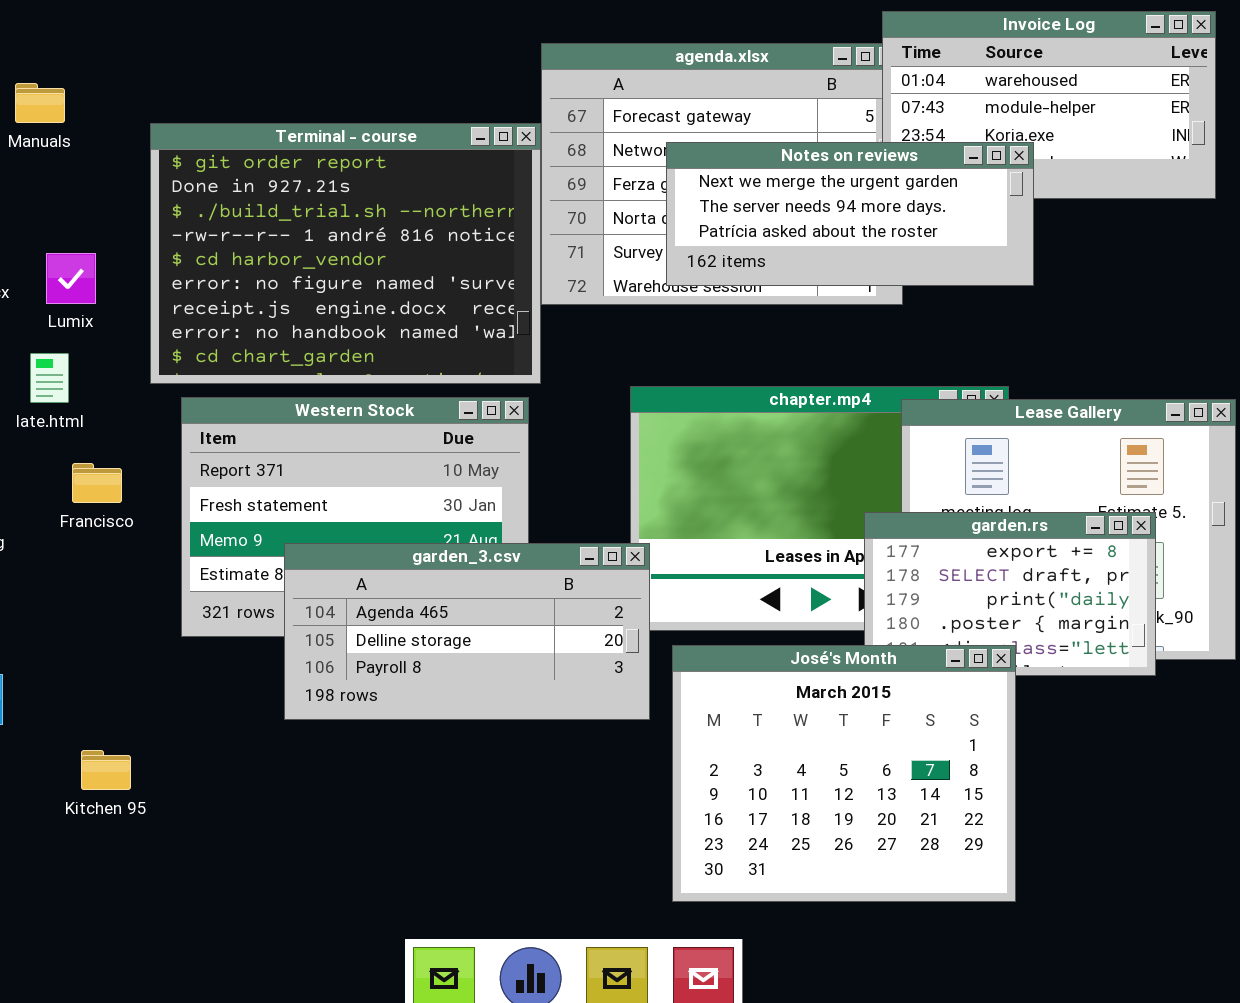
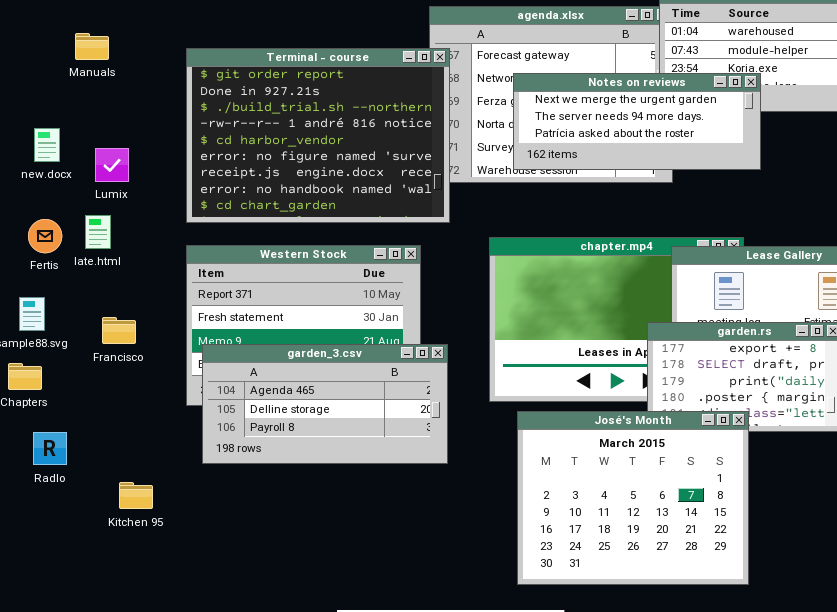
Terminal - course: [150,123,541,384] -> [186,48,450,223], moved
Francisco: [72,463,122,503] -> [102,317,136,344], moved
garden_3.csv: [284,543,650,720] -> [202,344,448,464], moved

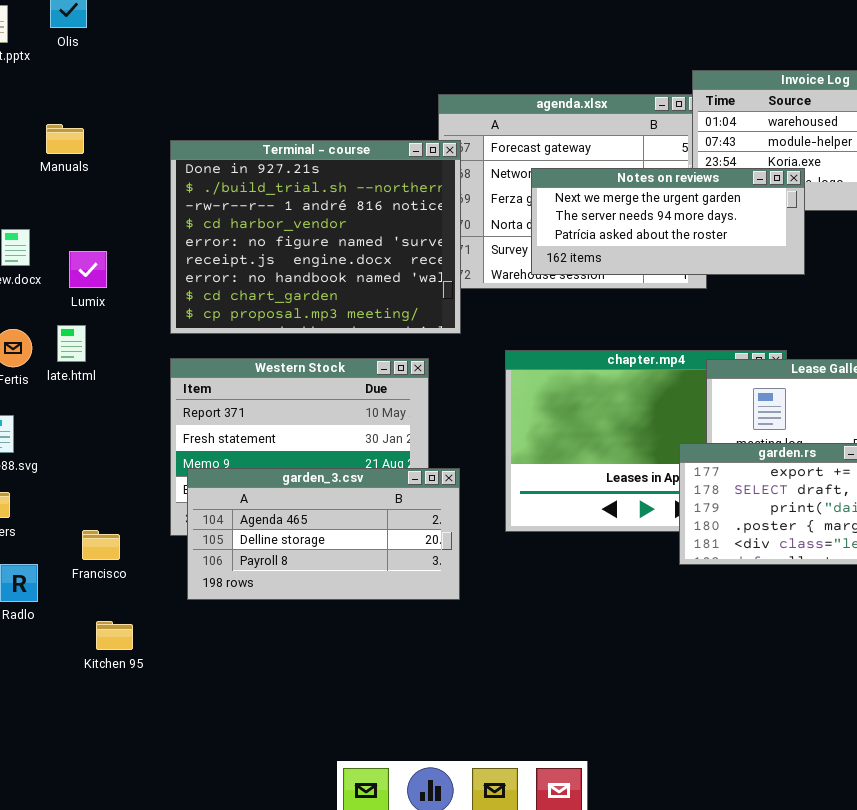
Terminal - course: [186,48,450,223] -> [170,140,461,334], scrolled down 1 row
Francisco: [102,317,136,344] -> [82,530,120,560], moved
José's Month: [517,411,749,585] -> none, closed

